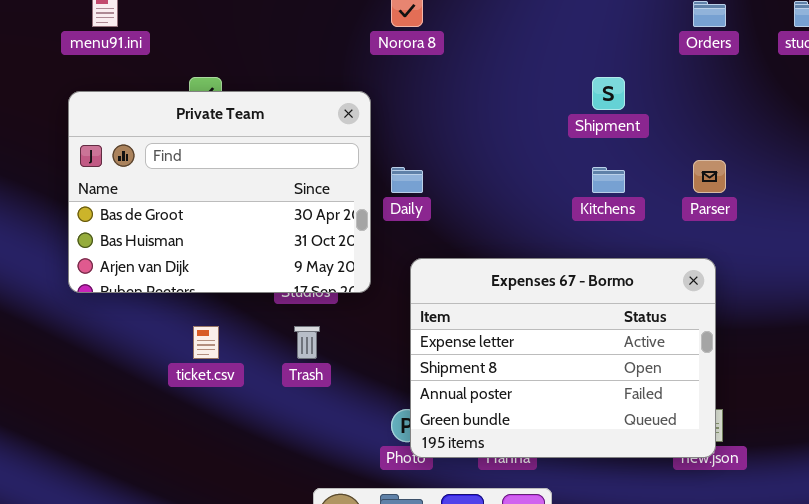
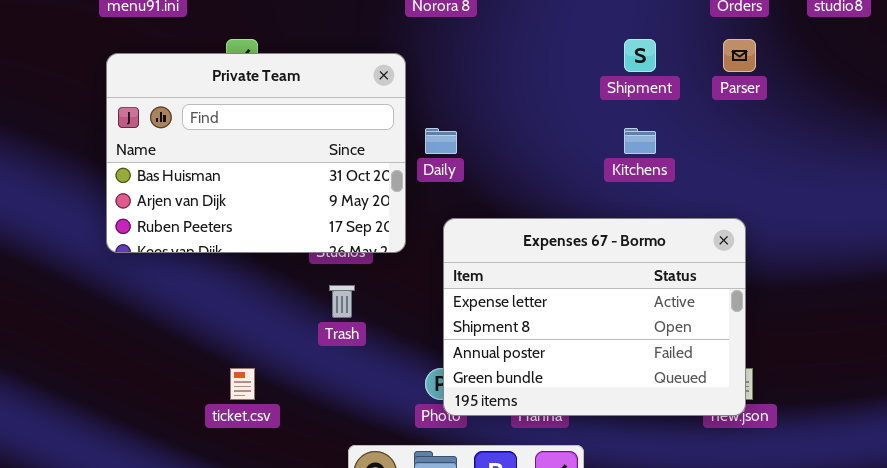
Private Team: [68,91,371,293] -> [106,53,406,253], scrolled down 1 row
Parser: [693,160,726,193] -> [723,39,756,72], moved
ticket.csv: [193,326,219,359] -> [230,368,255,400], moved

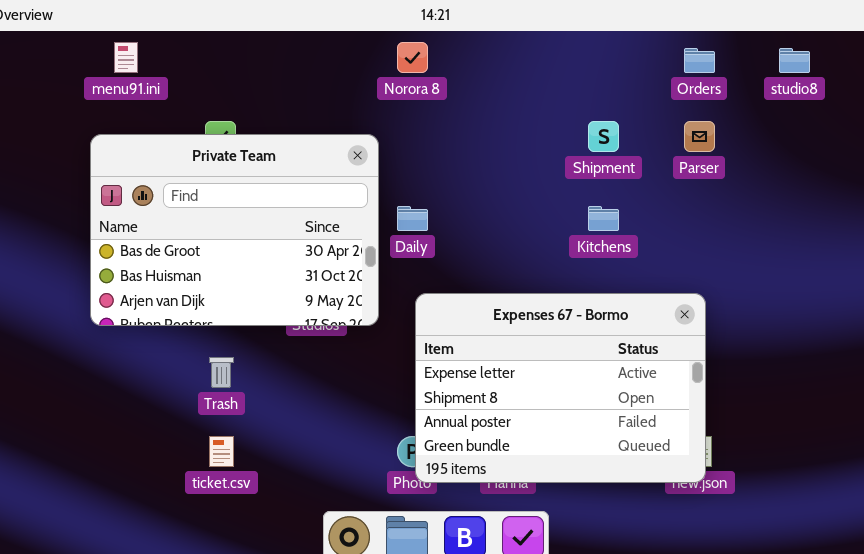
Private Team: [106,53,406,253] -> [90,134,379,326], scrolled up 1 row
Trash: [329,285,355,318] -> [209,357,234,388], moved

